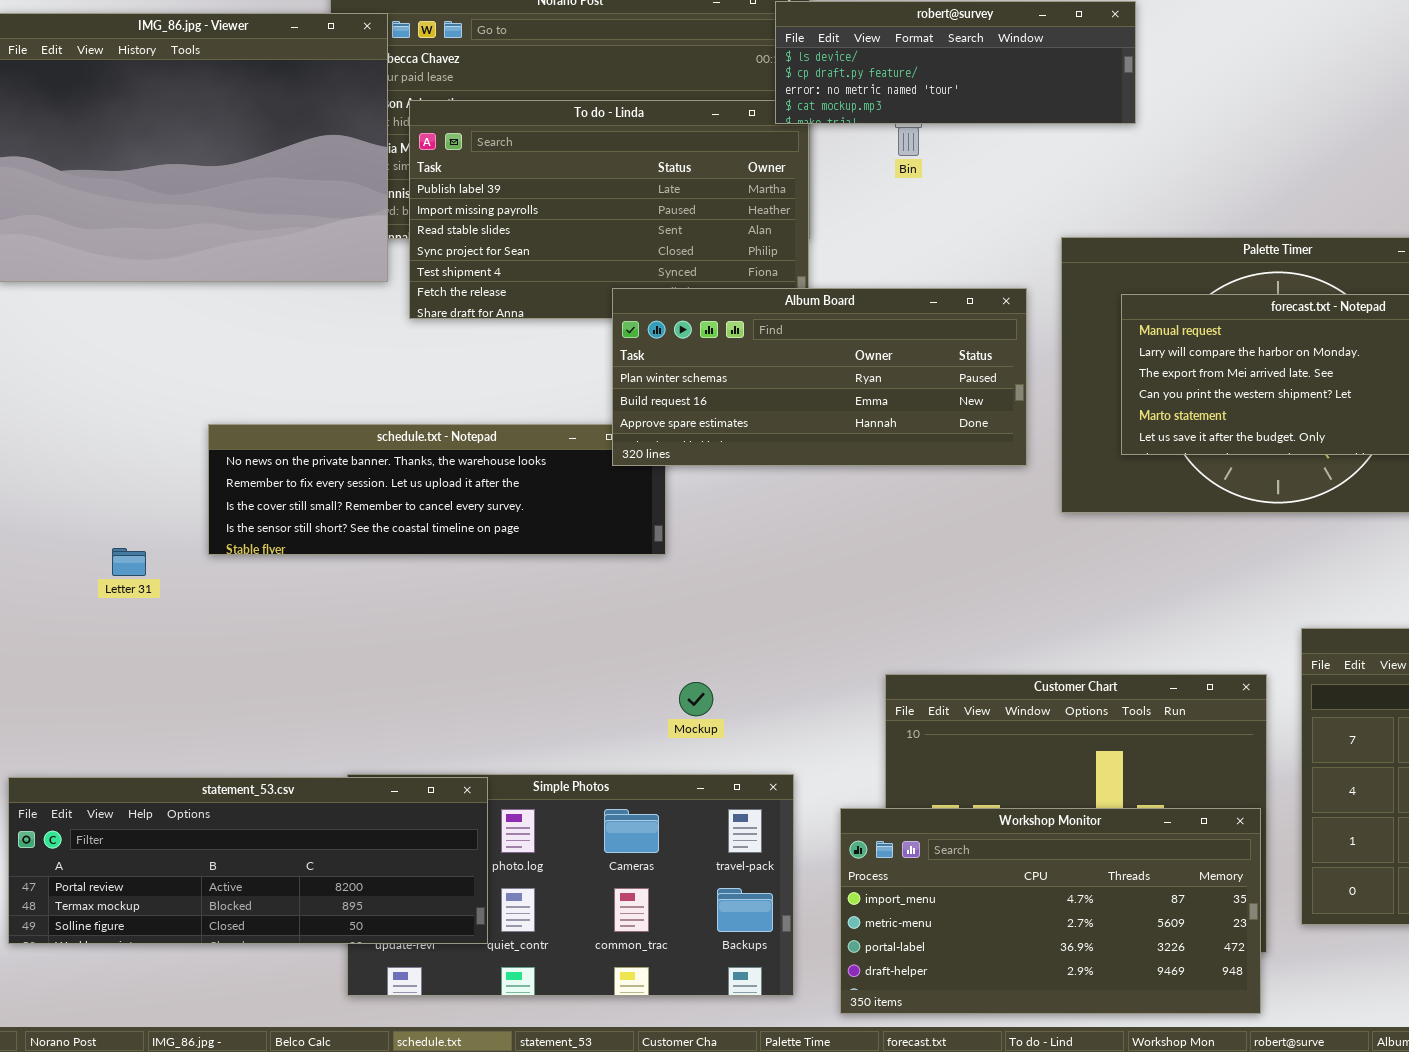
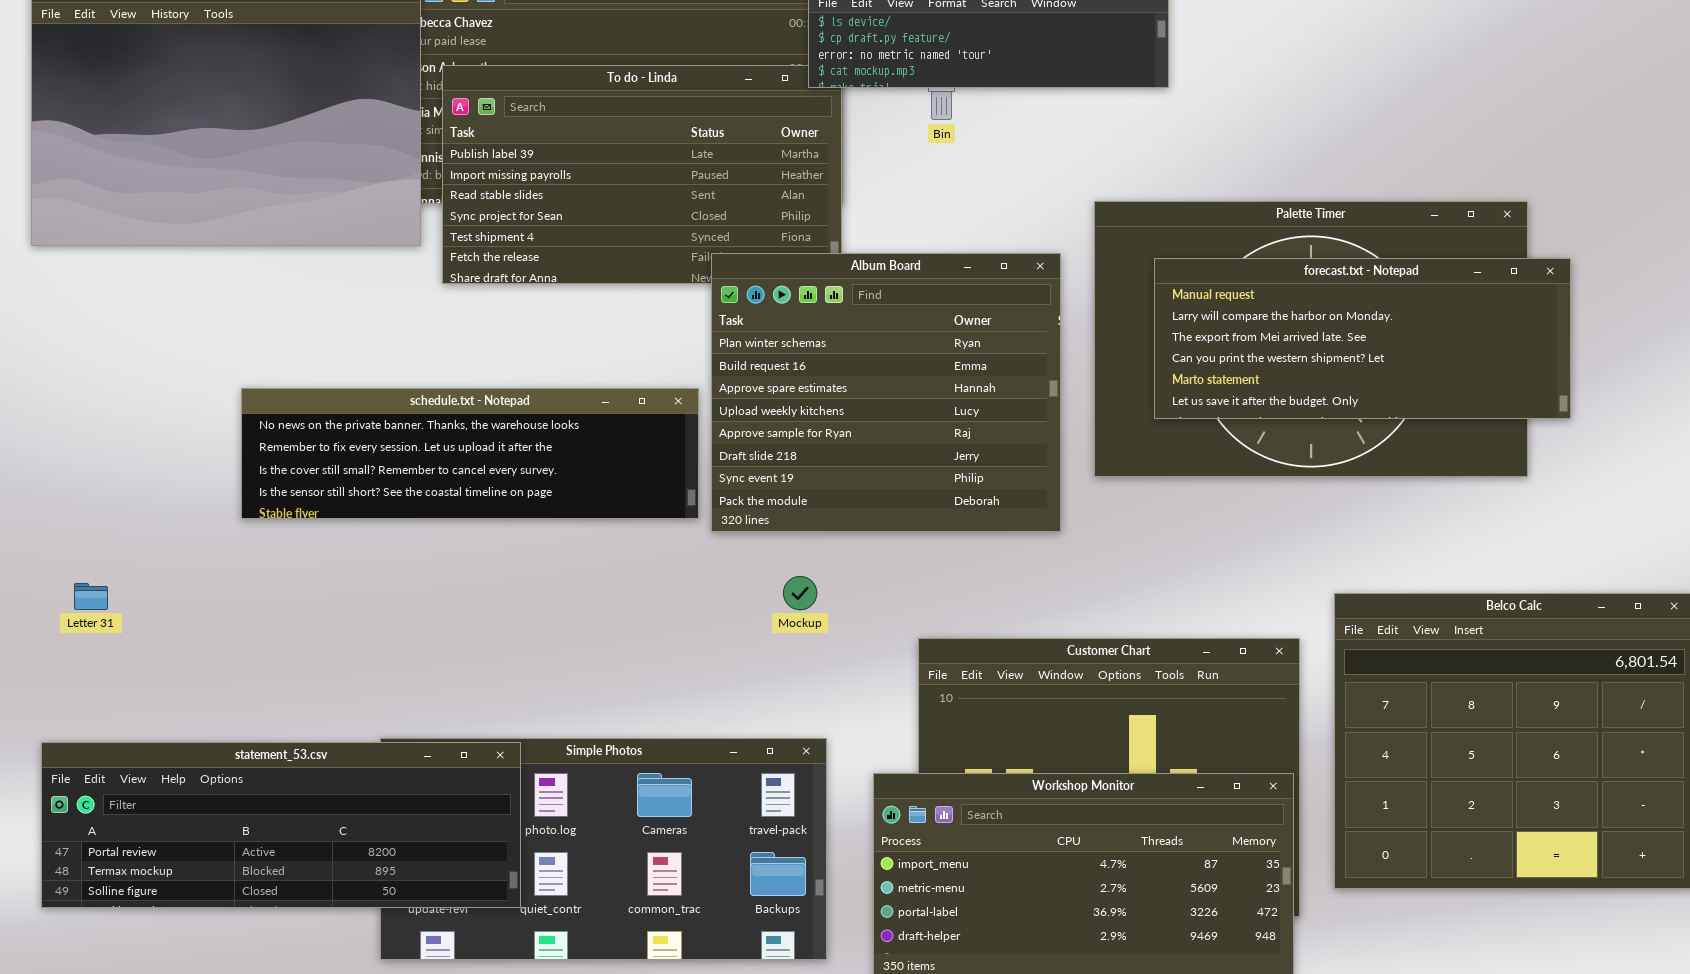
Album Board: [612,288,1027,466] -> [711,253,1061,532], resized
Letter 31: [112,548,146,576] -> [74,583,108,610], moved
Mockup: [679,682,713,716] -> [783,576,817,610], moved

